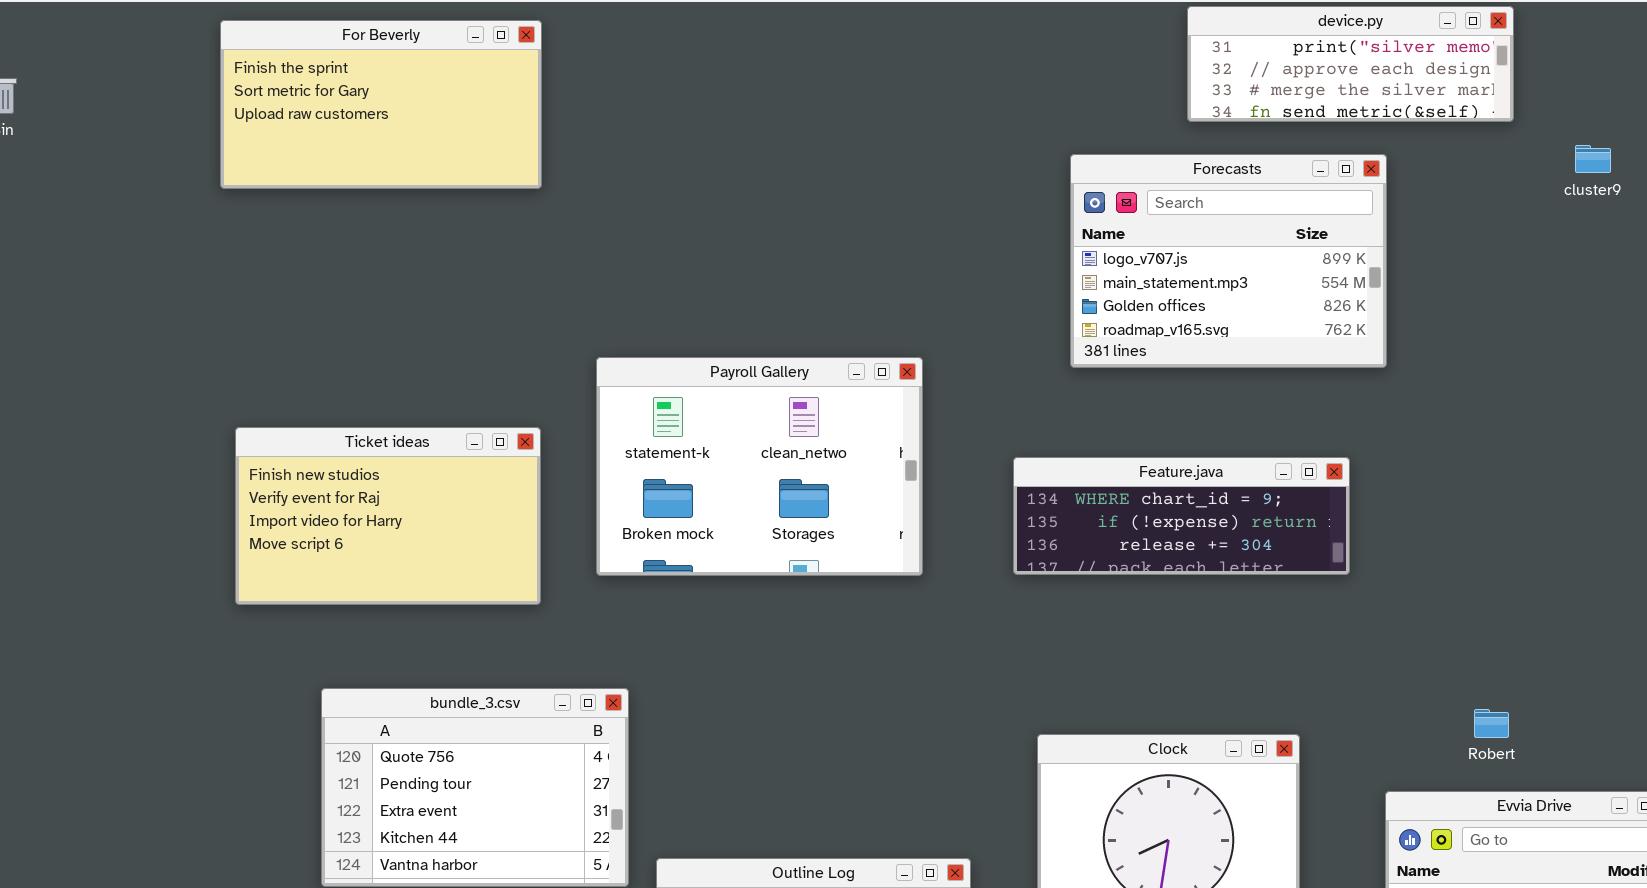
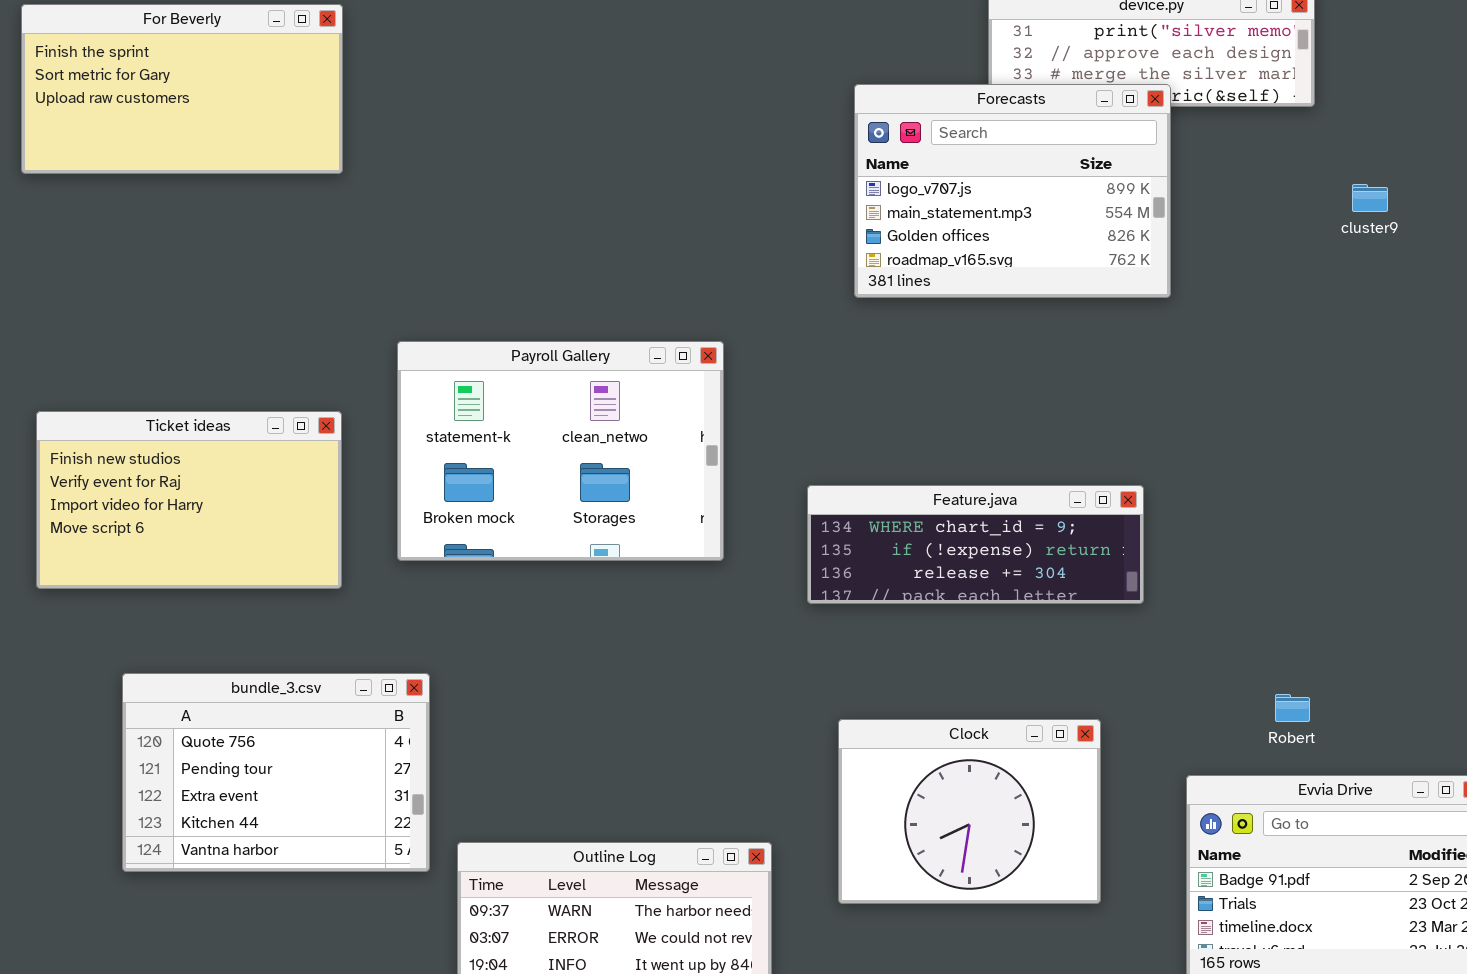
cluster9: [1575,145,1611,173] -> [1352,184,1388,212], moved
Forecasts: [1070,154,1387,368] -> [854,84,1171,298], moved
Feature.java: [1013,457,1350,575] -> [807,485,1144,604], moved

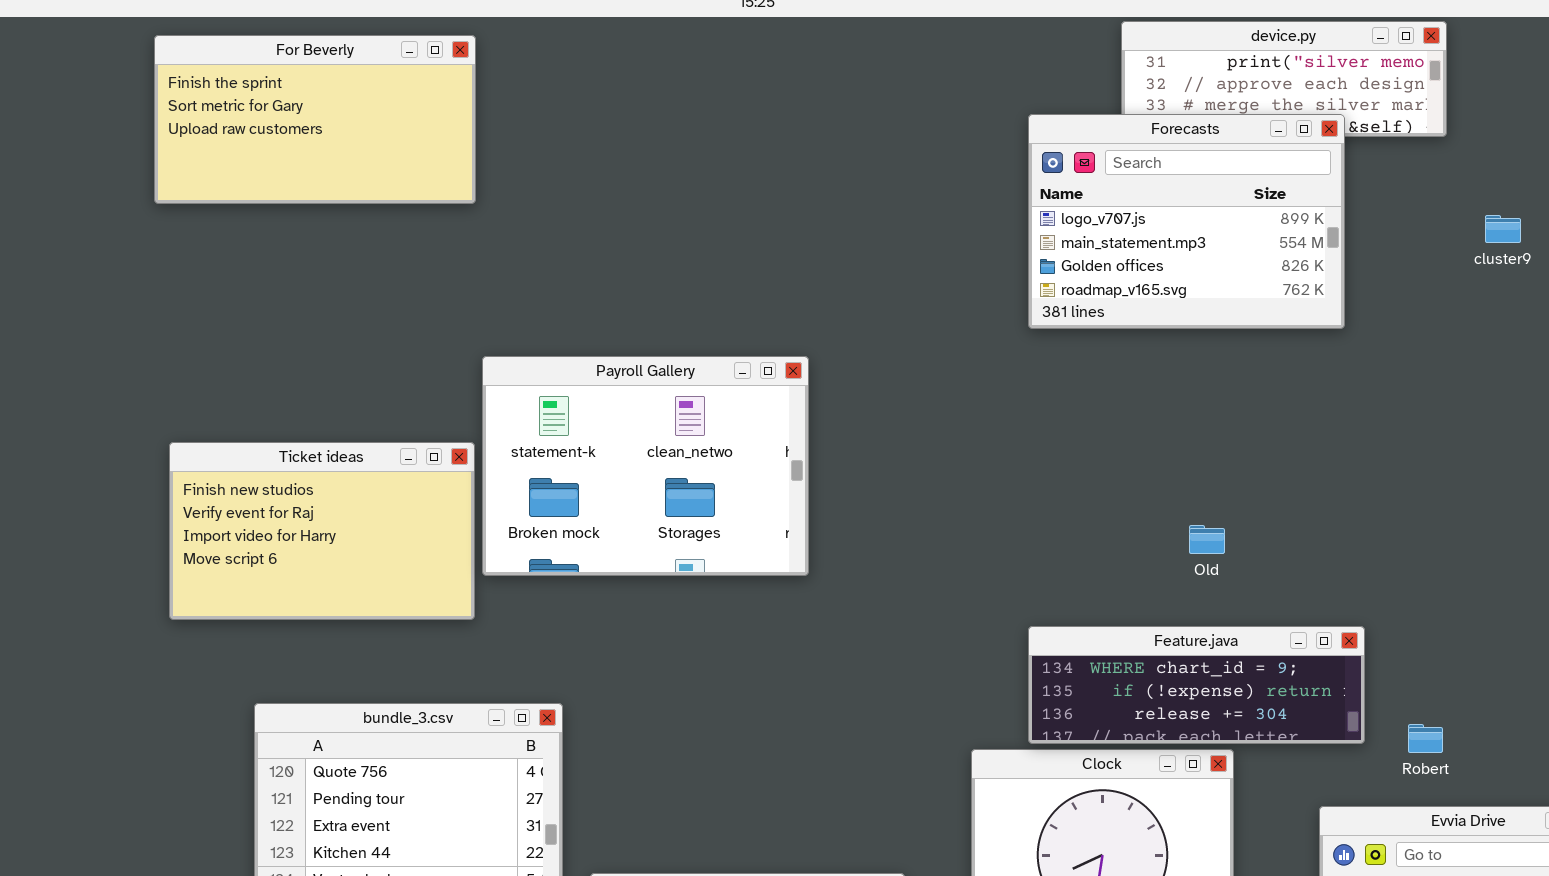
Forecasts: [854,84,1171,298] -> [1028,114,1345,329], moved
Payroll Gallery: [397,341,724,561] -> [482,356,809,576], moved
Feature.java: [807,485,1144,604] -> [1028,626,1365,744], moved

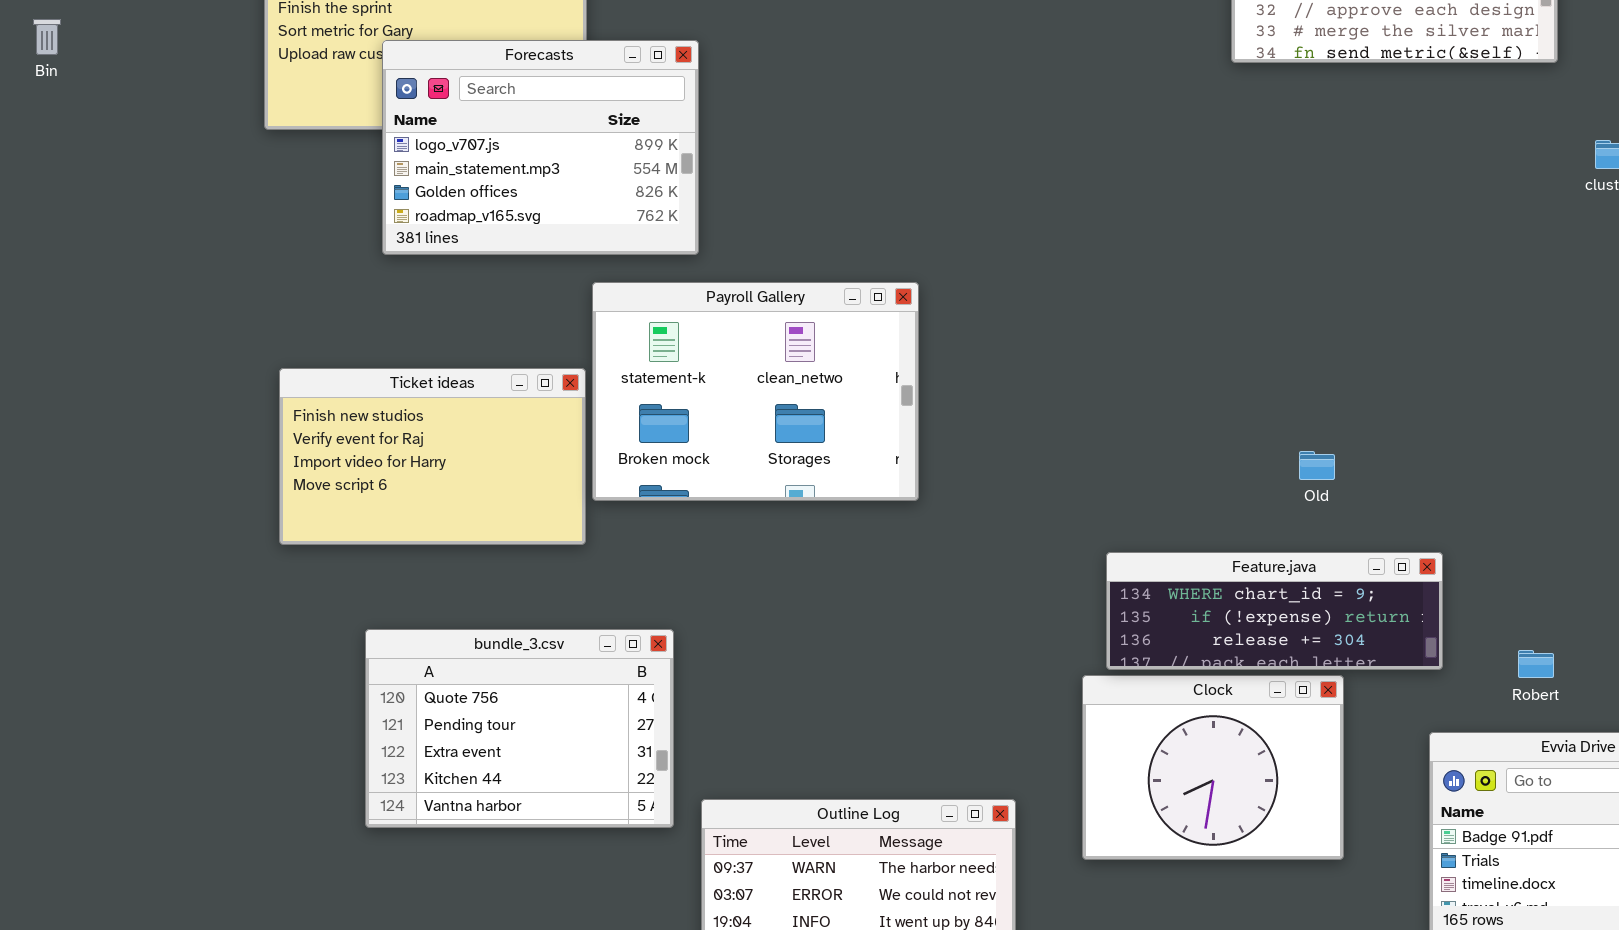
Forecasts: [1028,114,1345,329] -> [382,40,699,255], moved
Feature.java: [1028,626,1365,744] -> [1106,552,1443,670], moved

